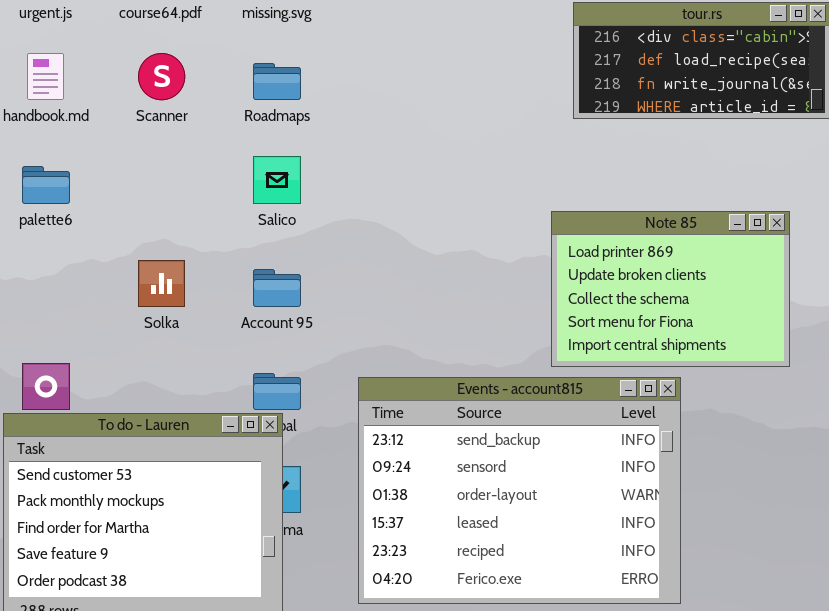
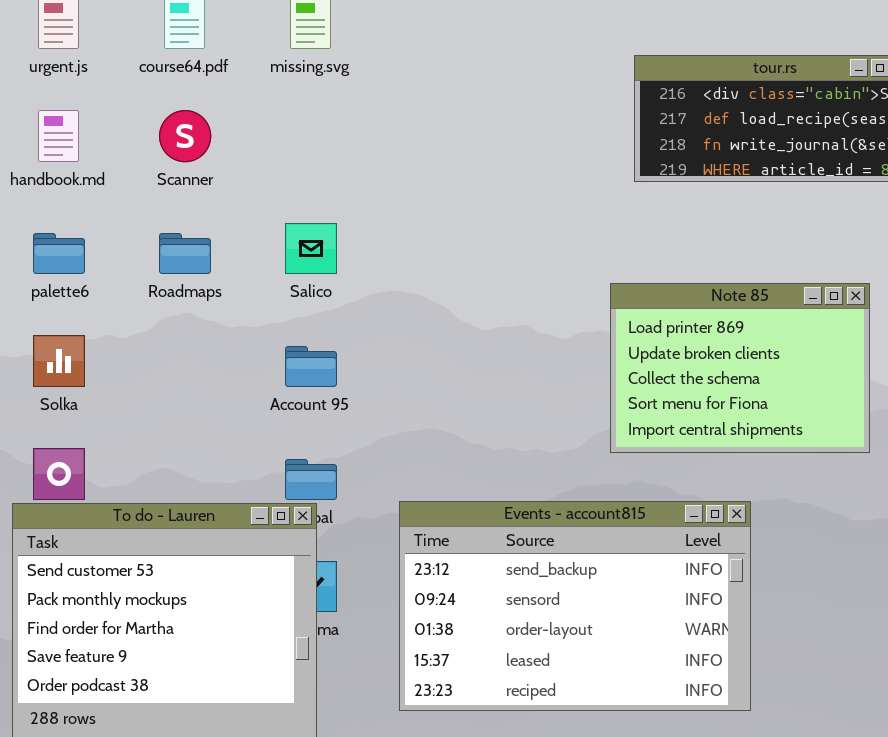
Roadmaps: [253,63,301,100] -> [159,233,211,274], moved
Solka: [138,260,185,307] -> [33,335,85,387], moved
Events - account815: [358,377,681,604] -> [399,501,751,711], resized

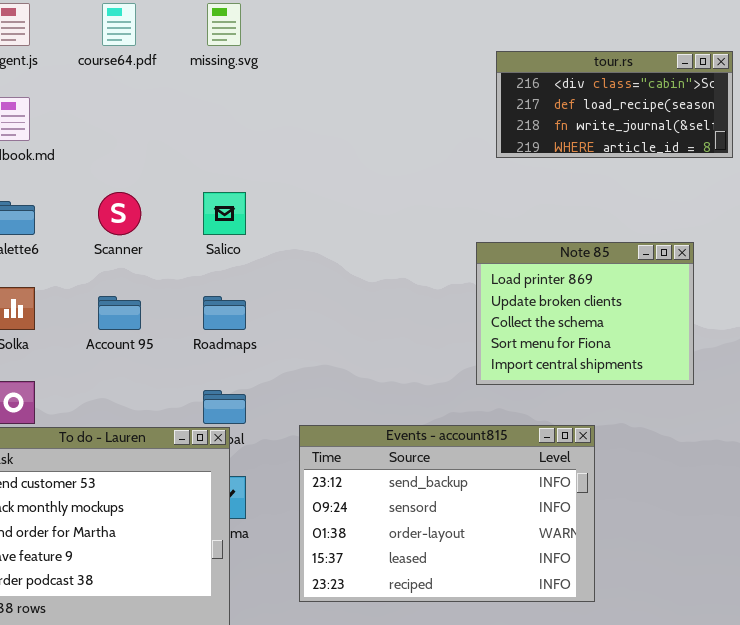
Scanner: [159,110,211,162] -> [98,192,141,235], moved
Roadmaps: [159,233,211,274] -> [203,296,246,330], moved
Account 95: [285,346,337,387] -> [98,296,141,330], moved

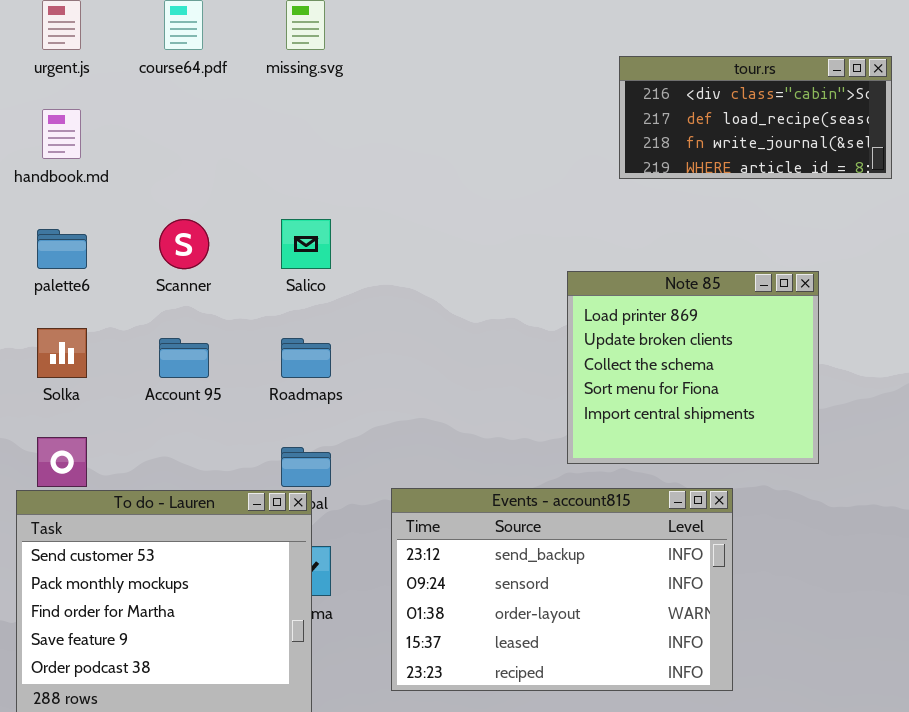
Note 85: [476,242,694,385] -> [567,271,819,464], moved, resized

